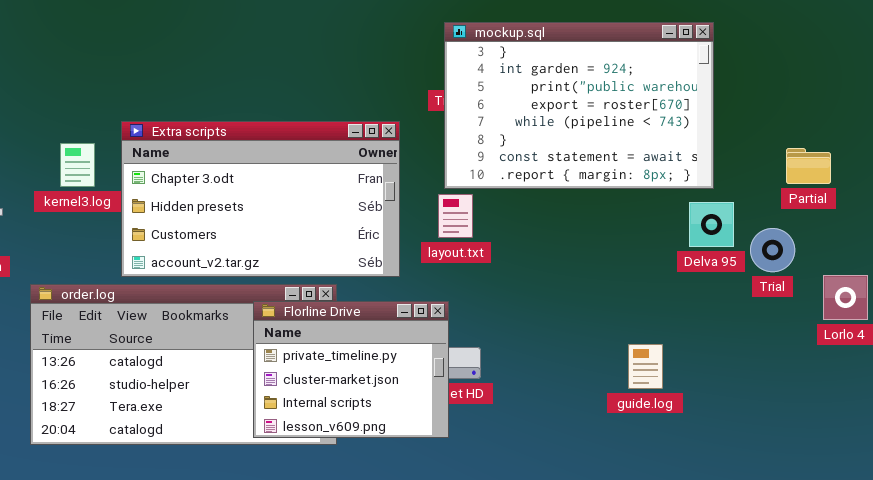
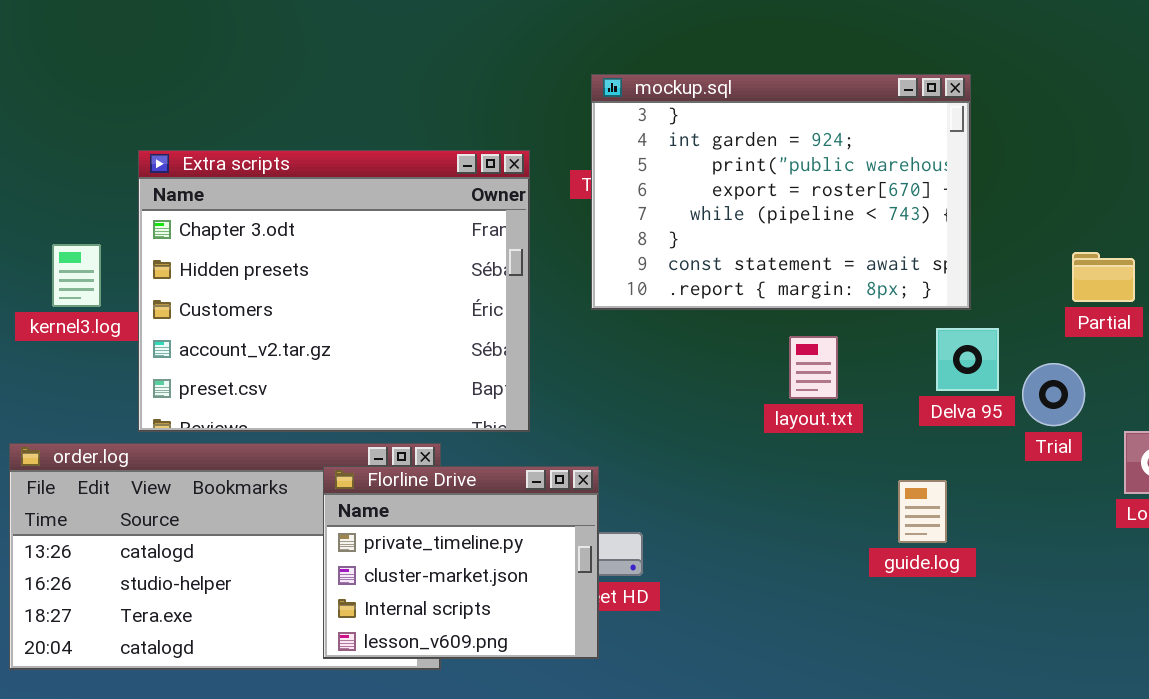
Extra scripts: [121,121,400,277] -> [138,150,530,432], resized
layout.txt: [438,194,473,238] -> [789,336,838,399], moved
guide.log: [628,344,663,389] -> [898,480,947,543], moved

